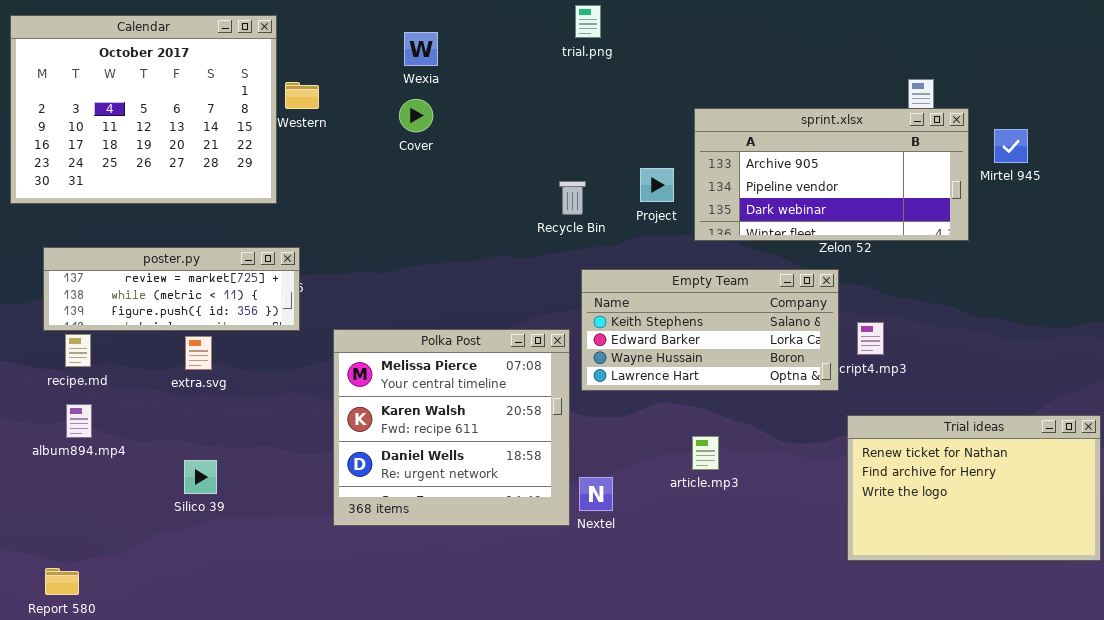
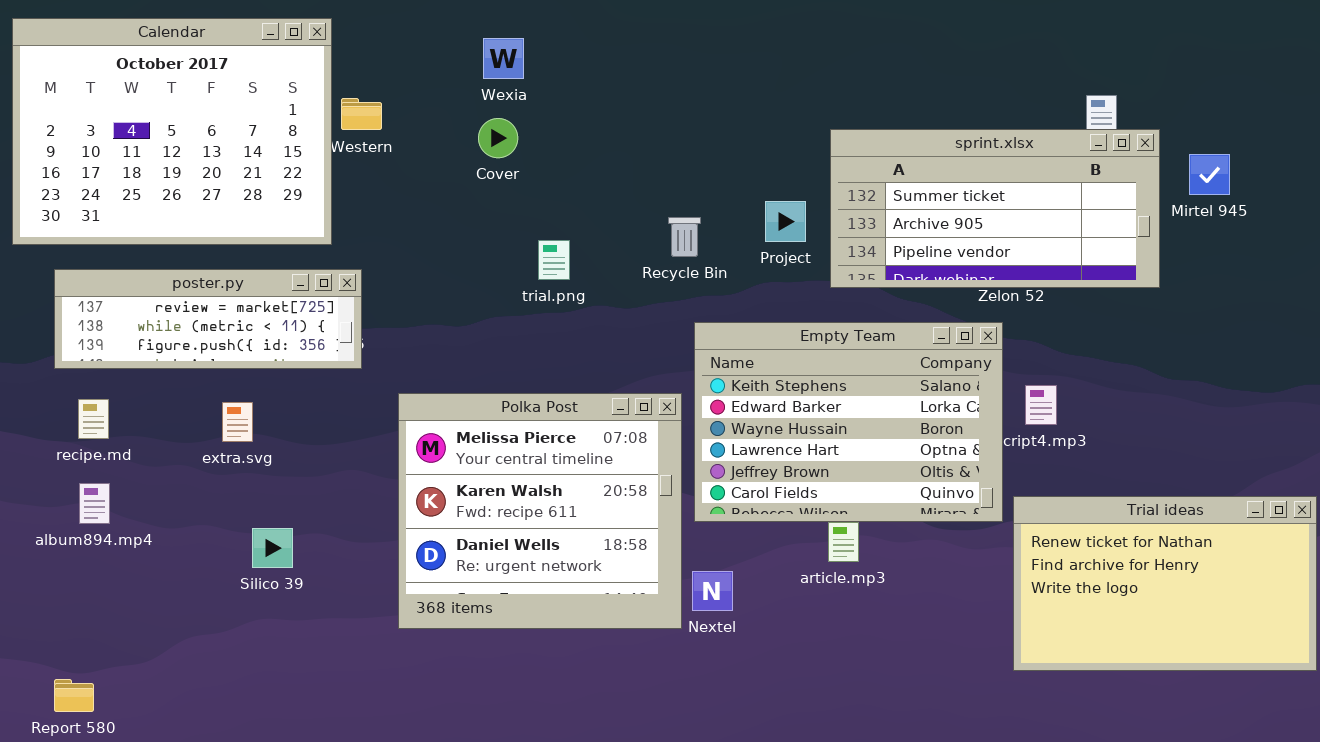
trial.png: [575,5,601,38] -> [538,240,570,280], moved
sprint.xlsx: [694,108,969,241] -> [830,129,1160,288], scrolled up 1 row
poster.py: [43,247,300,331] -> [54,269,362,369], moved
Empty Team: [581,269,839,391] -> [694,322,1003,522], resized
Silico 39: [184,460,217,494] -> [252,528,293,568], moved

